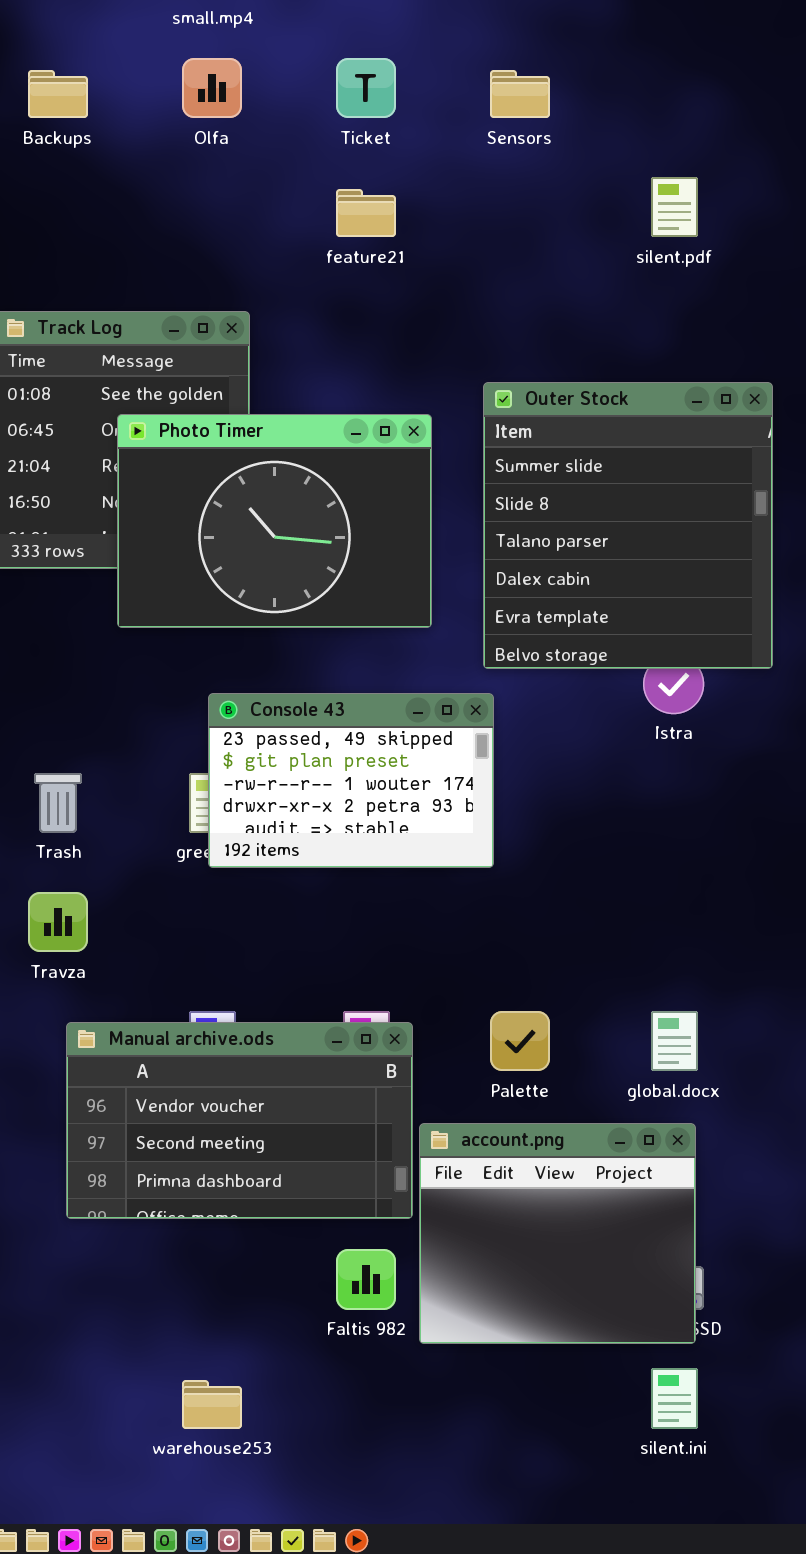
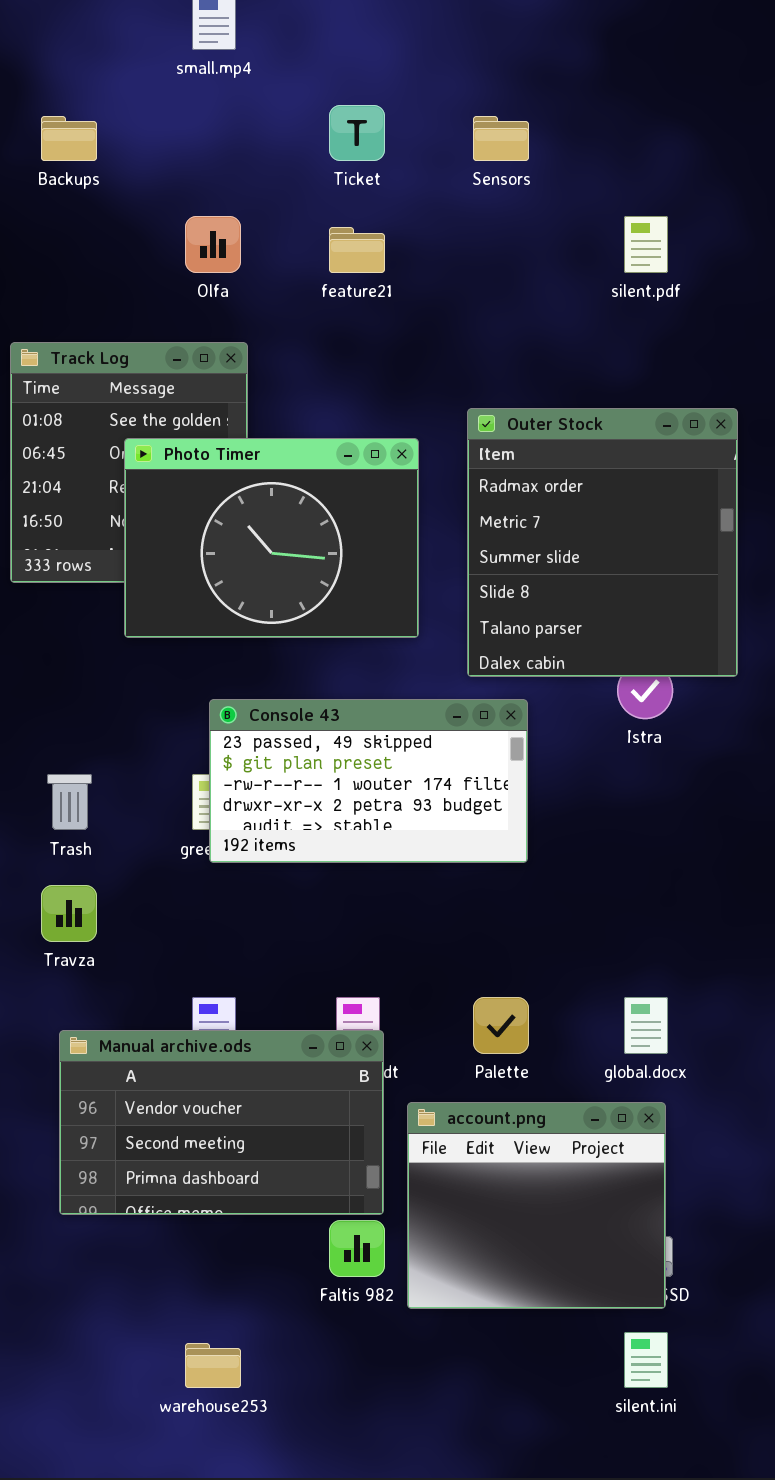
Olfa: [182,58,242,118] -> [185,216,241,273], moved
Outer Stock: [483,382,773,669] -> [467,408,738,677], scrolled up 2 rows
Console 43: [208,693,494,868] -> [209,699,528,863], resized
Manual archive.ods: [66,1022,413,1219] -> [59,1030,384,1215], moved

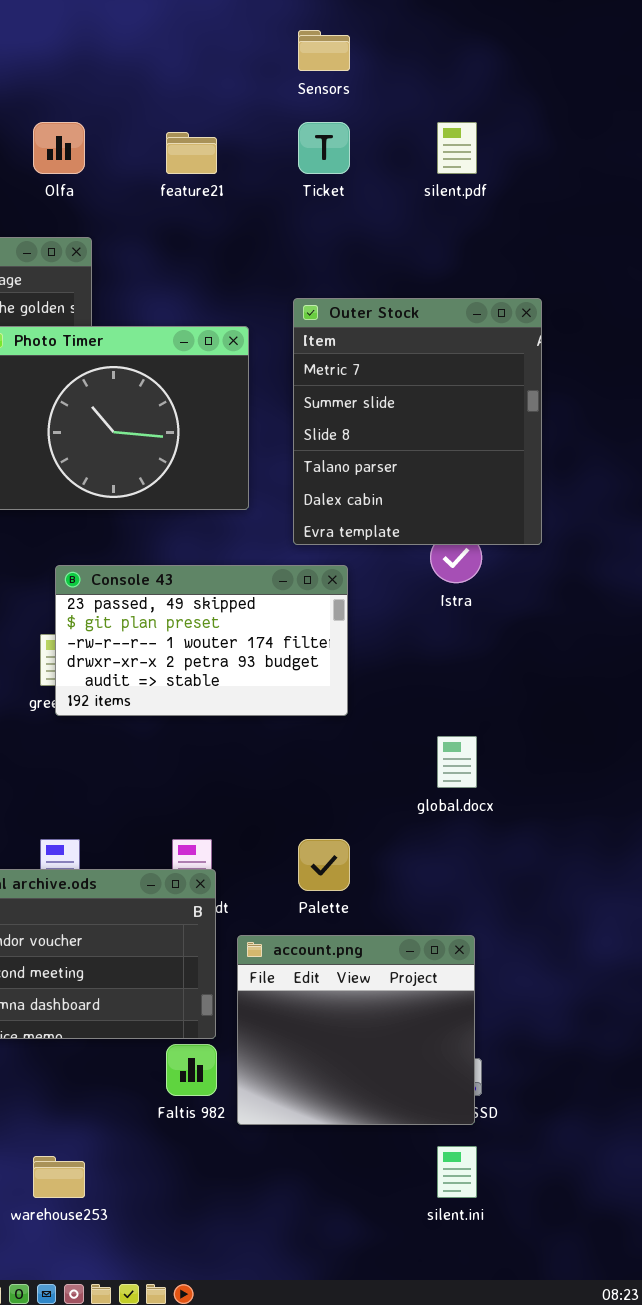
Ticket: [329,105,385,161] -> [298,122,350,174], moved
Outer Stock: [467,408,738,677] -> [293,298,542,545], scrolled down 1 row
global.docx: [624,997,668,1054] -> [437,736,477,788], moved

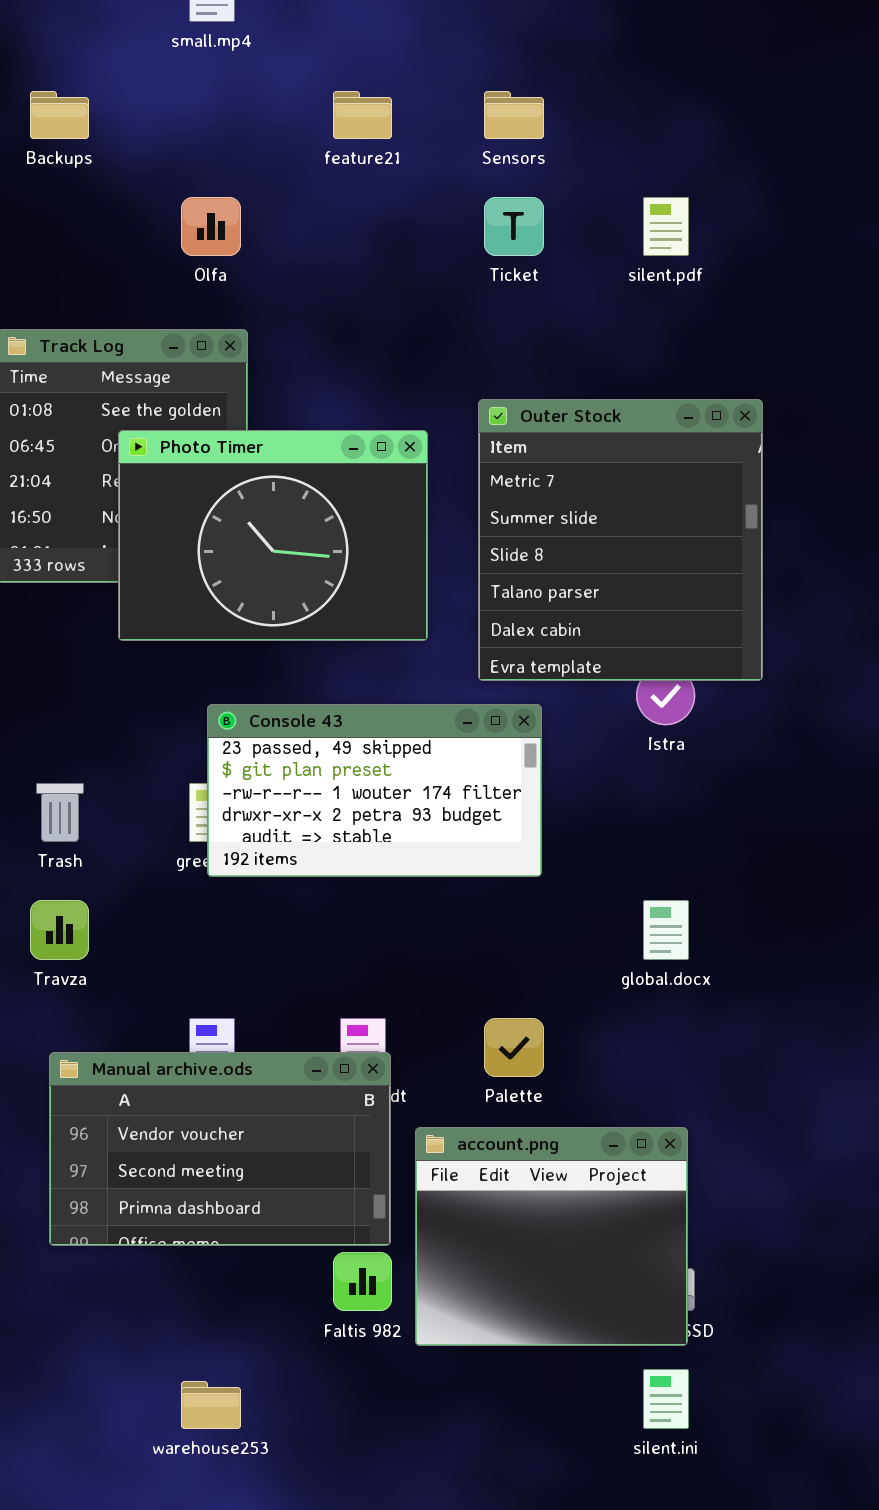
feature21: [166,132,217,174] -> [333,91,392,139], moved

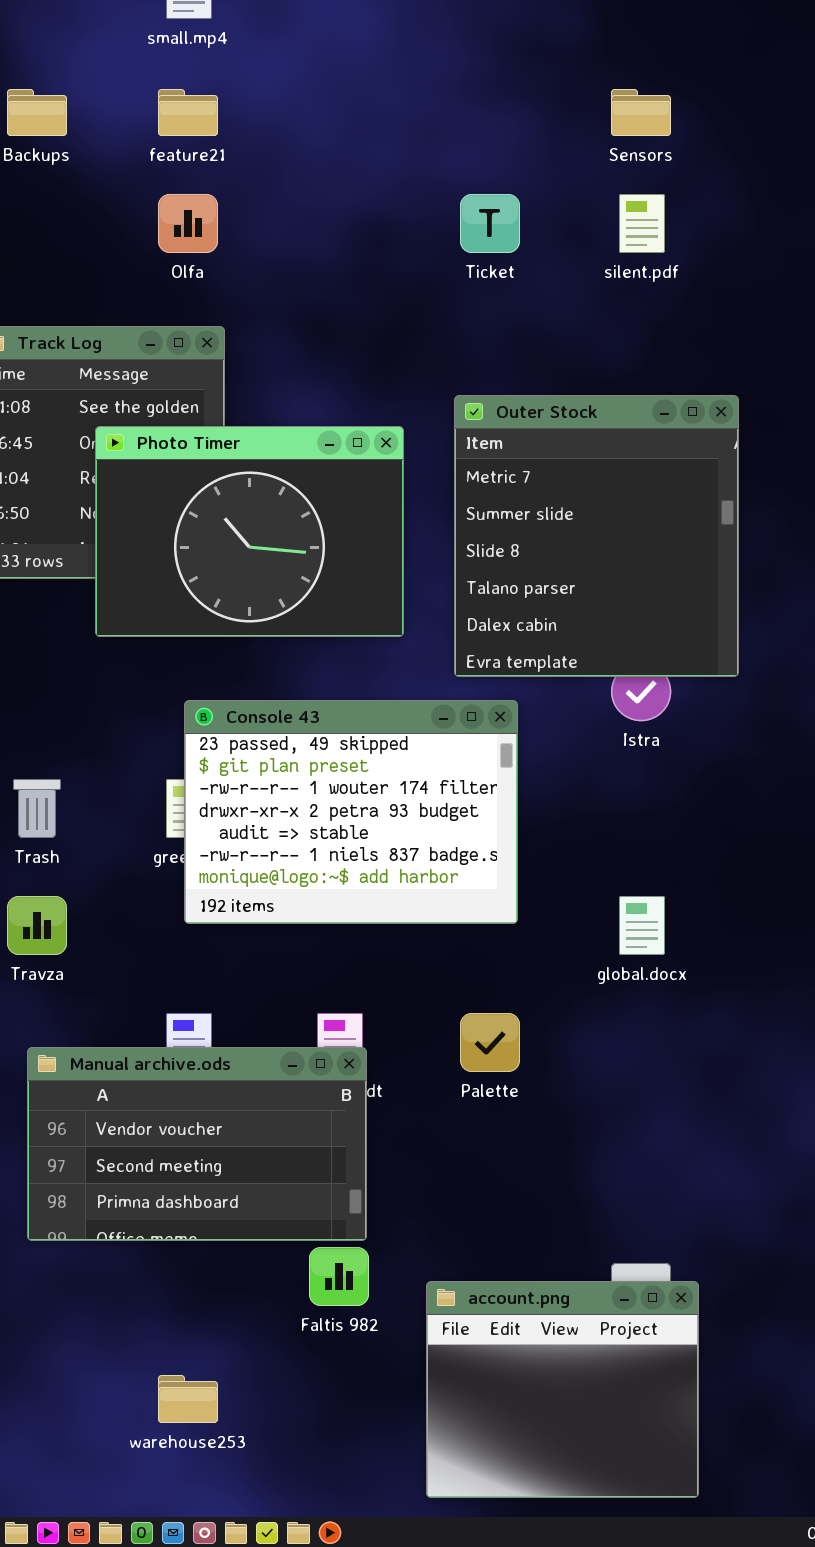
feature21: [333,91,392,139] -> [158,89,218,136], moved
Sensors: [484,91,544,139] -> [611,89,671,136], moved
Console 43: [207,704,542,877] -> [184,700,518,924], resized
account.png: [415,1127,688,1346] -> [426,1281,699,1498], moved

